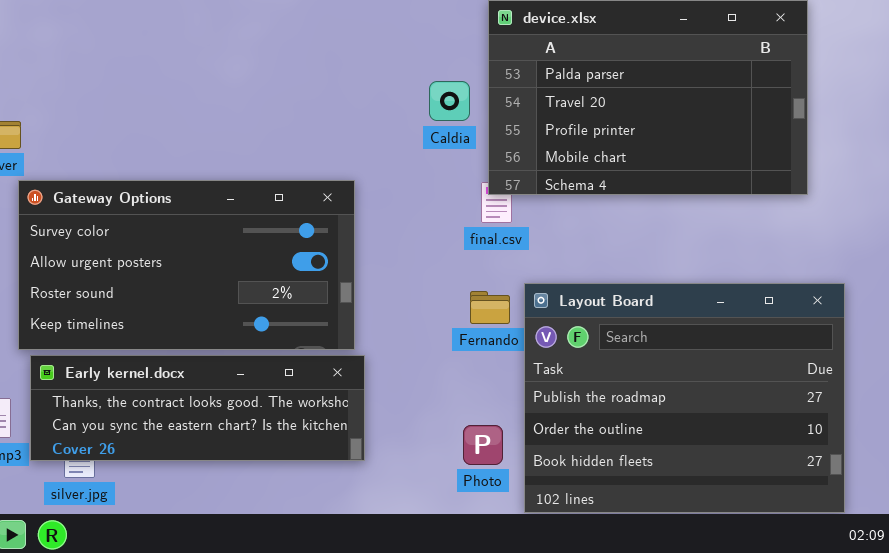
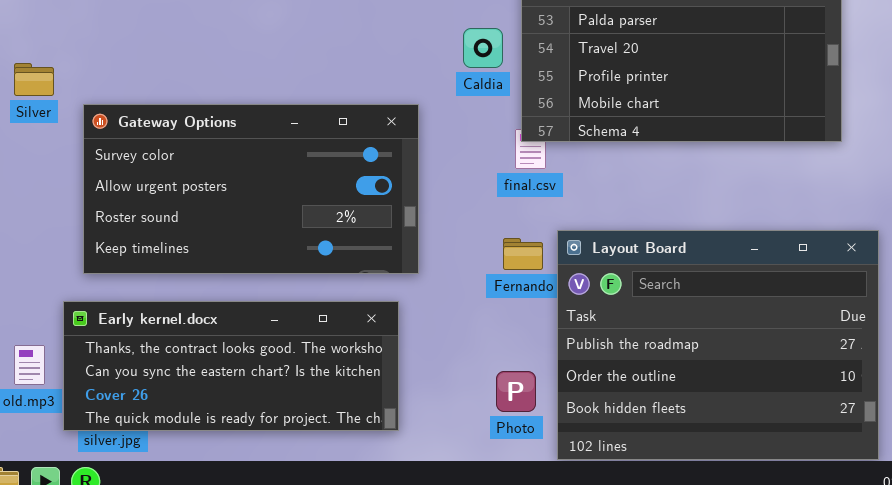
Gateway Options: [18,180,355,350] -> [83,104,419,274], moved
Early kernel.docx: [30,355,365,461] -> [63,301,399,431], resized

